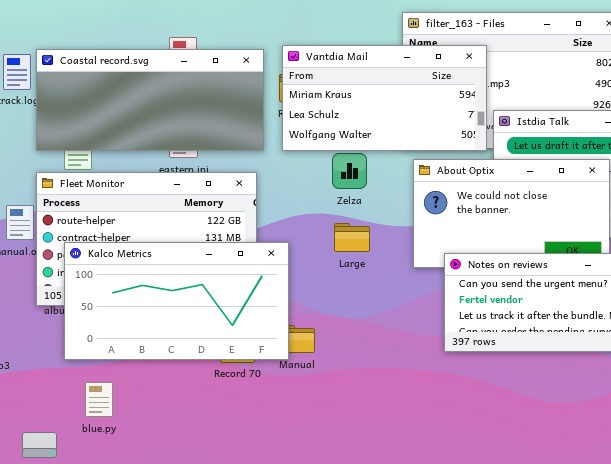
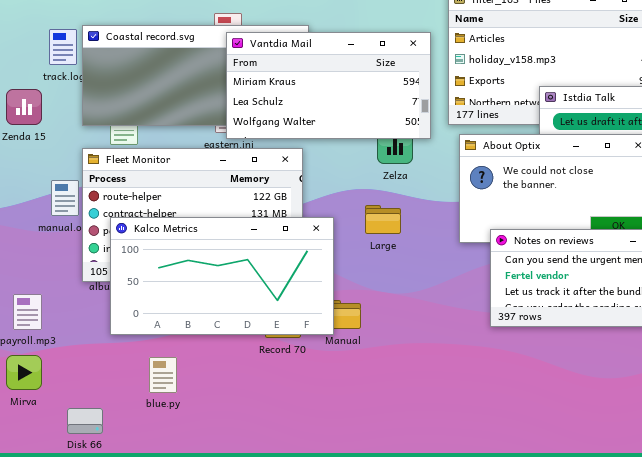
Vantdia Mail: [282,45,487,151] -> [226,32,431,139], moved
Large: [334,223,370,252] -> [365,205,401,234], moved
blue.py: [85,382,113,417] -> [149,357,177,393], moved

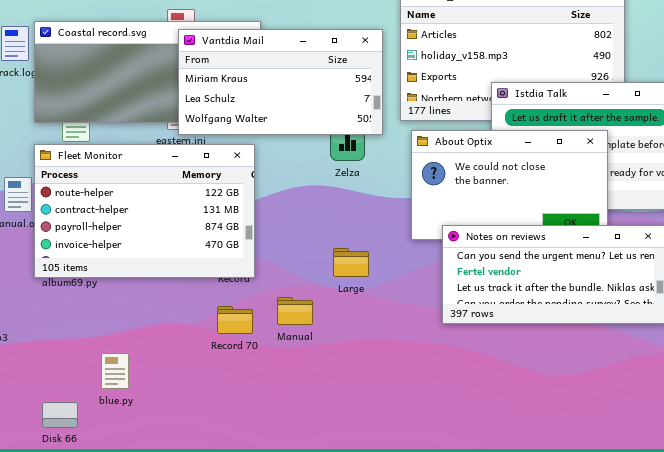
Large: [365,205,401,234] -> [333,248,369,277], moved
Kalco Metrics: [110,217,334,335] -> none, closed
Disk 66: [67,408,103,434] -> [42,402,78,428], moved

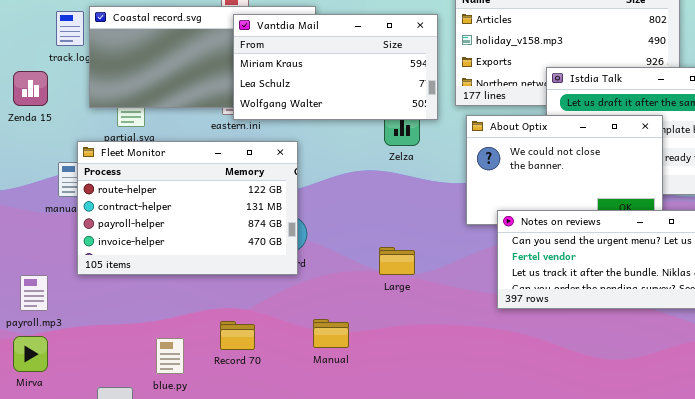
Fleet Monitor: [34,144,255,278] -> [77,141,298,275], moved
Large: [333,248,369,277] -> [379,247,415,275], moved
Manual: [277,297,313,325] -> [313,319,349,348], moved
Record 70: [217,306,253,334] -> [220,321,255,350], moved

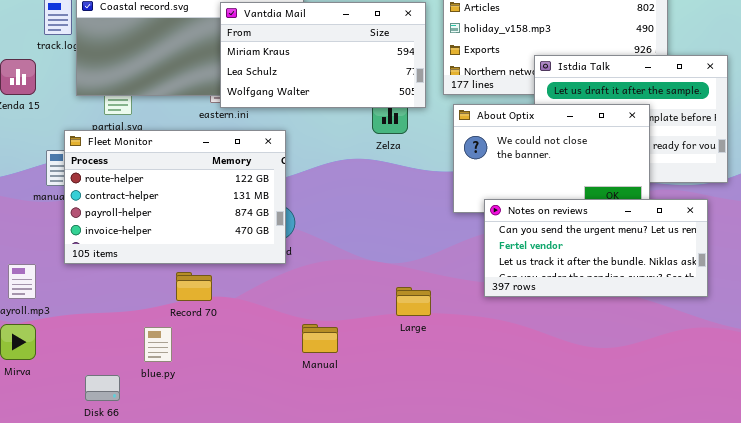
Large: [379,247,415,275] -> [396,287,431,316], moved
Manual: [313,319,349,348] -> [302,324,338,353], moved
Record 70: [220,321,255,350] -> [176,272,212,301], moved

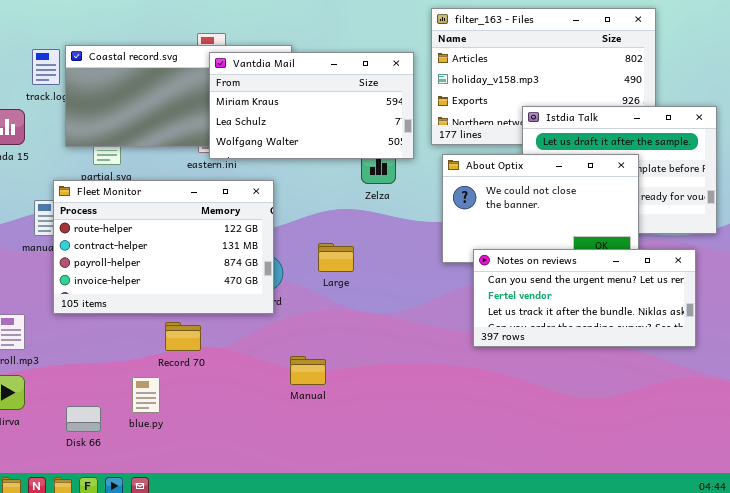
Large: [396,287,431,316] -> [318,243,354,272], moved
Manual: [302,324,338,353] -> [290,356,326,385], moved
Disk 66: [85,375,120,401] -> [66,406,101,432], moved

